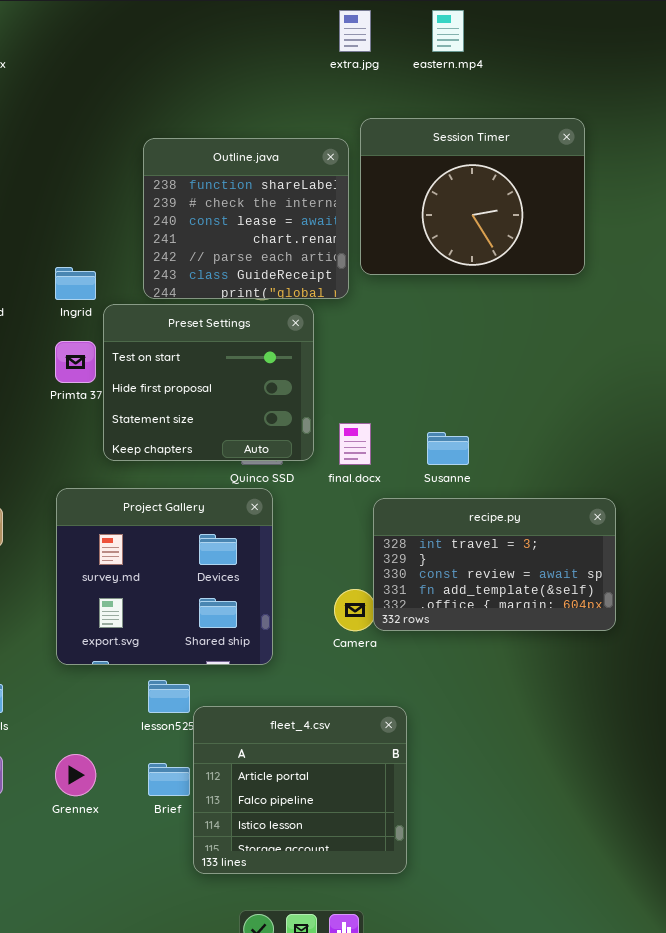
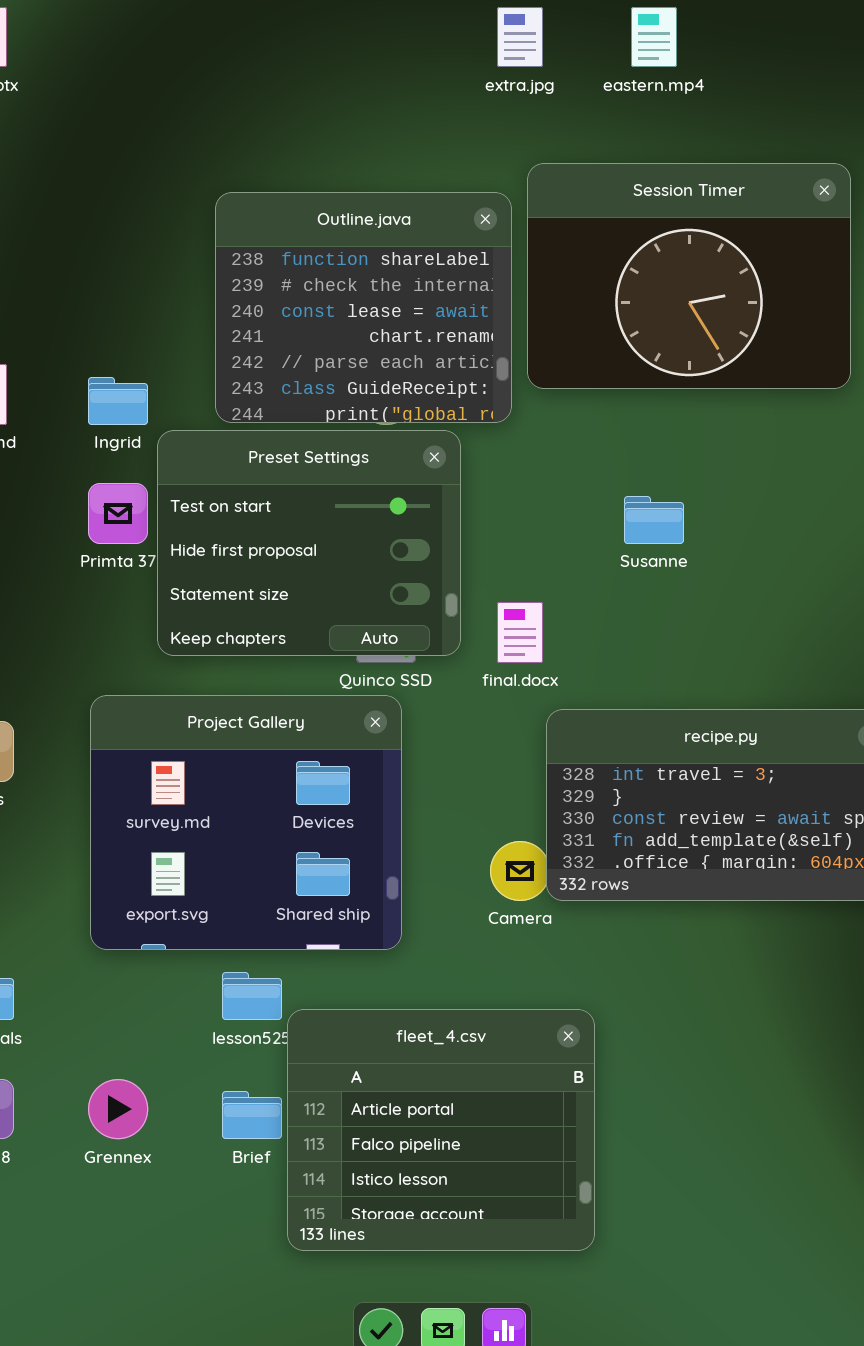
Susanne: [427,432,469,465] -> [624,496,684,544], moved

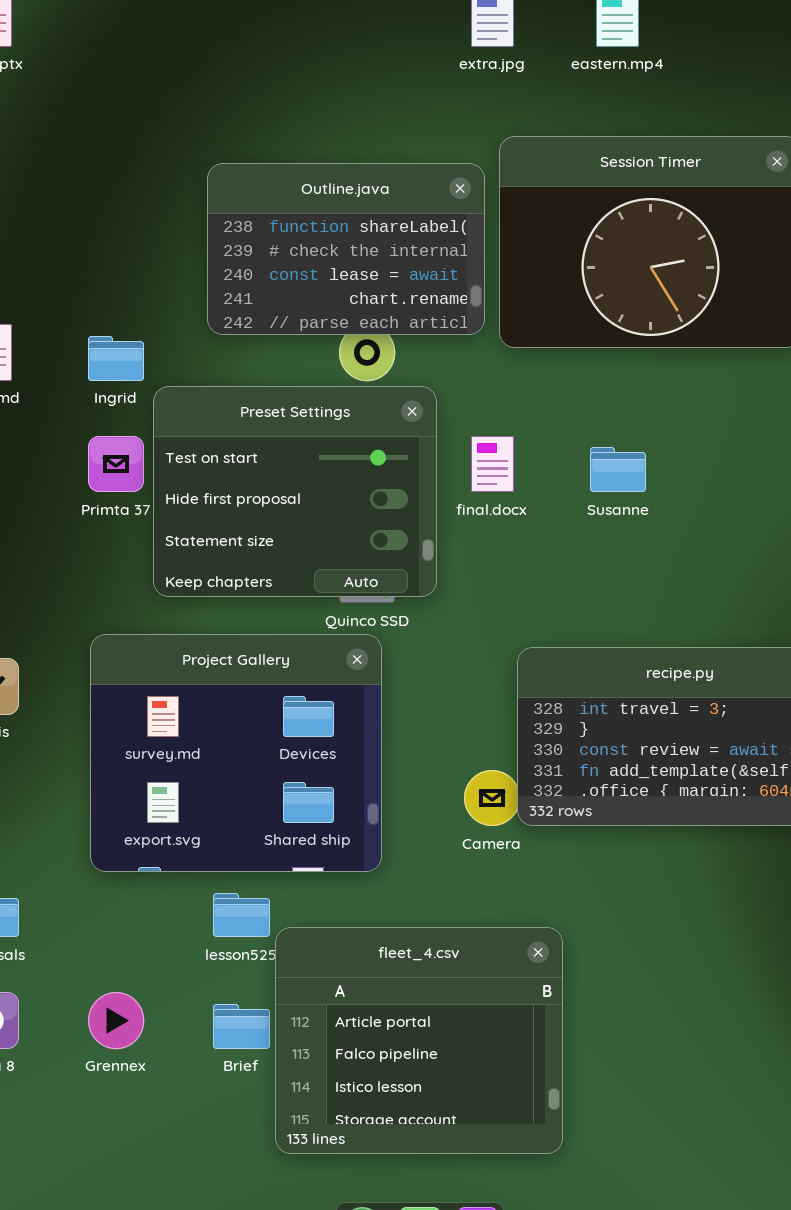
Outline.java: [215,192,512,423] -> [207,163,485,335], resized
final.docx: [497,602,543,663] -> [471,436,514,492], moved

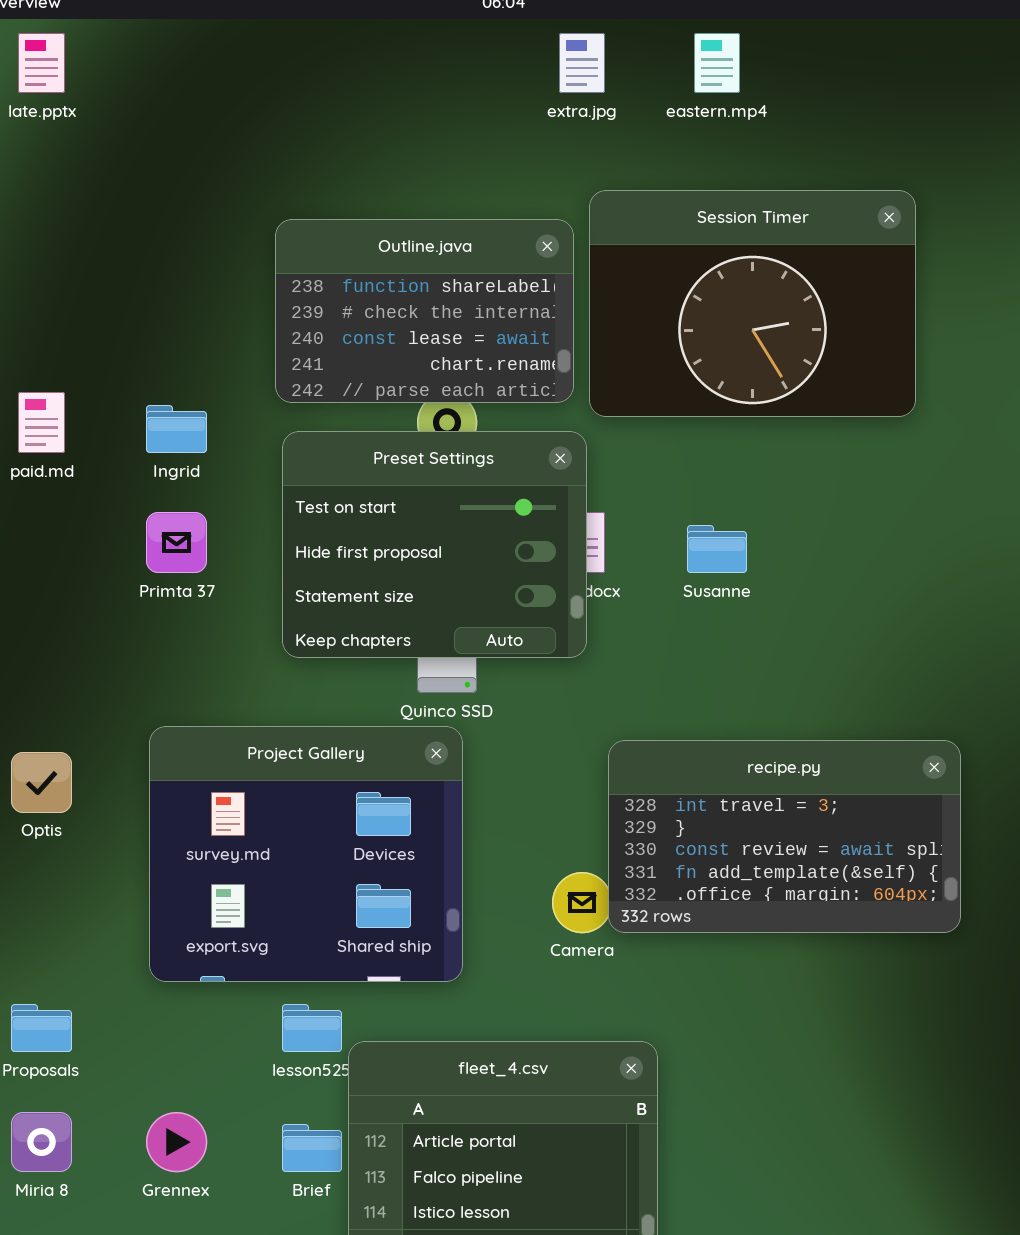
Preset Settings: [153,386,437,597] -> [282,431,587,658], moved

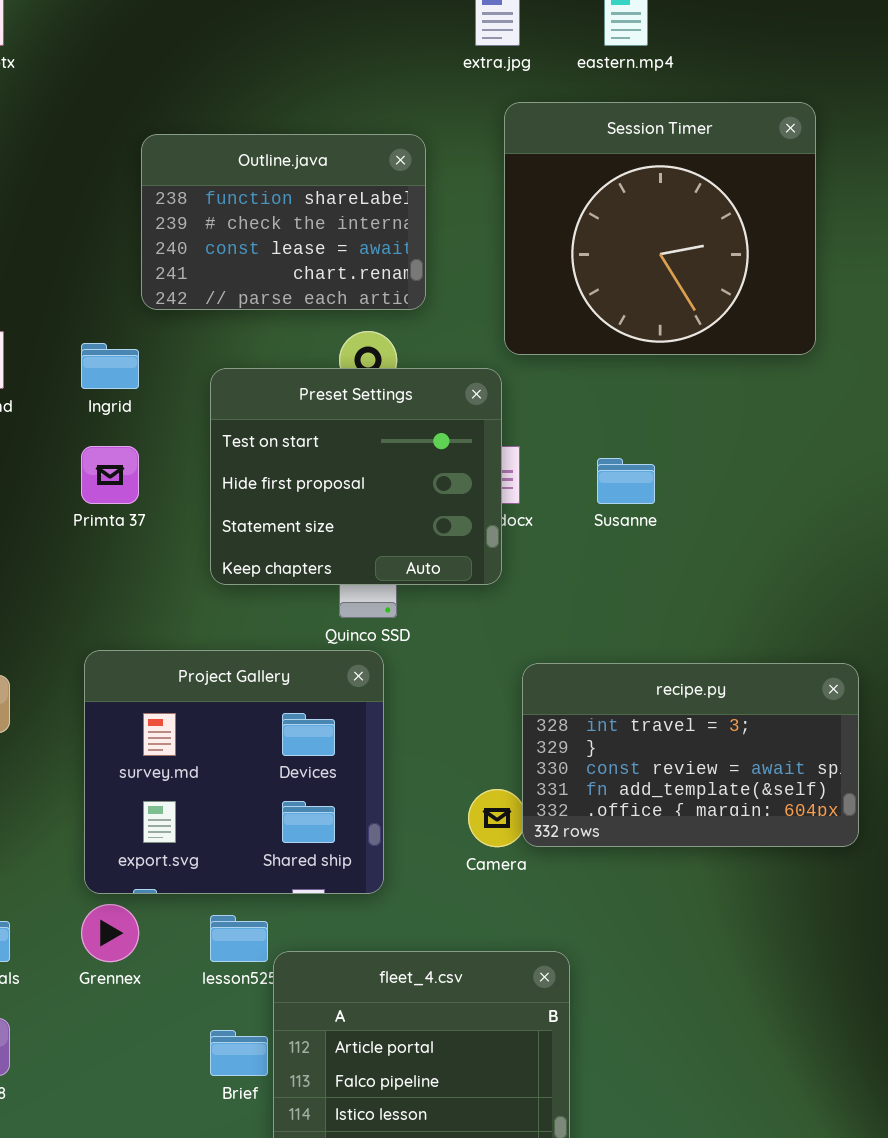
Session Timer: [589,190,916,417] -> [504,102,816,355], resized
Outline.java: [275,219,574,403] -> [141,134,426,310], moved
Grennex: [146,1112,207,1172] -> [81,904,139,962], moved

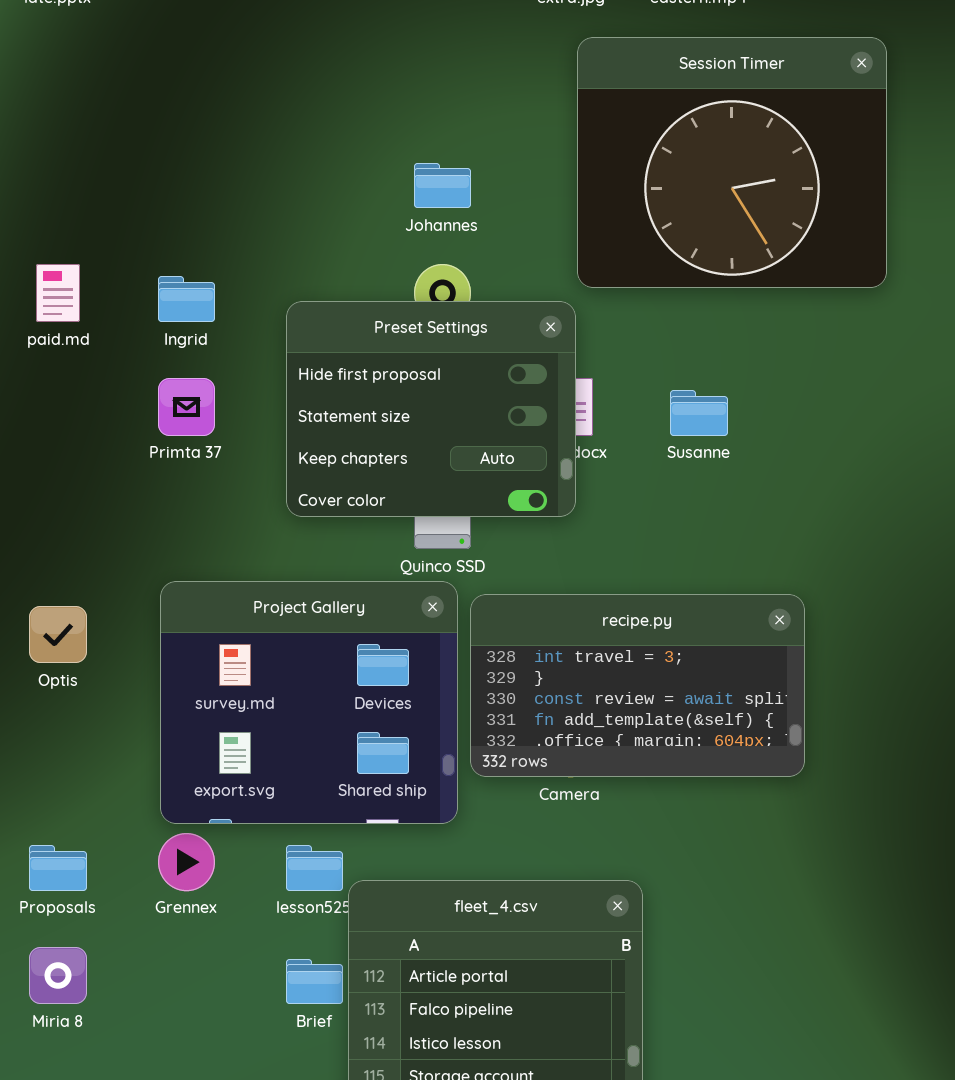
Outline.java: [141,134,426,310] -> none, closed
Preset Settings: [210,368,502,585] -> [286,301,576,517], scrolled down 1 row
recipe.py: [522,663,859,847] -> [470,594,805,777], moved

